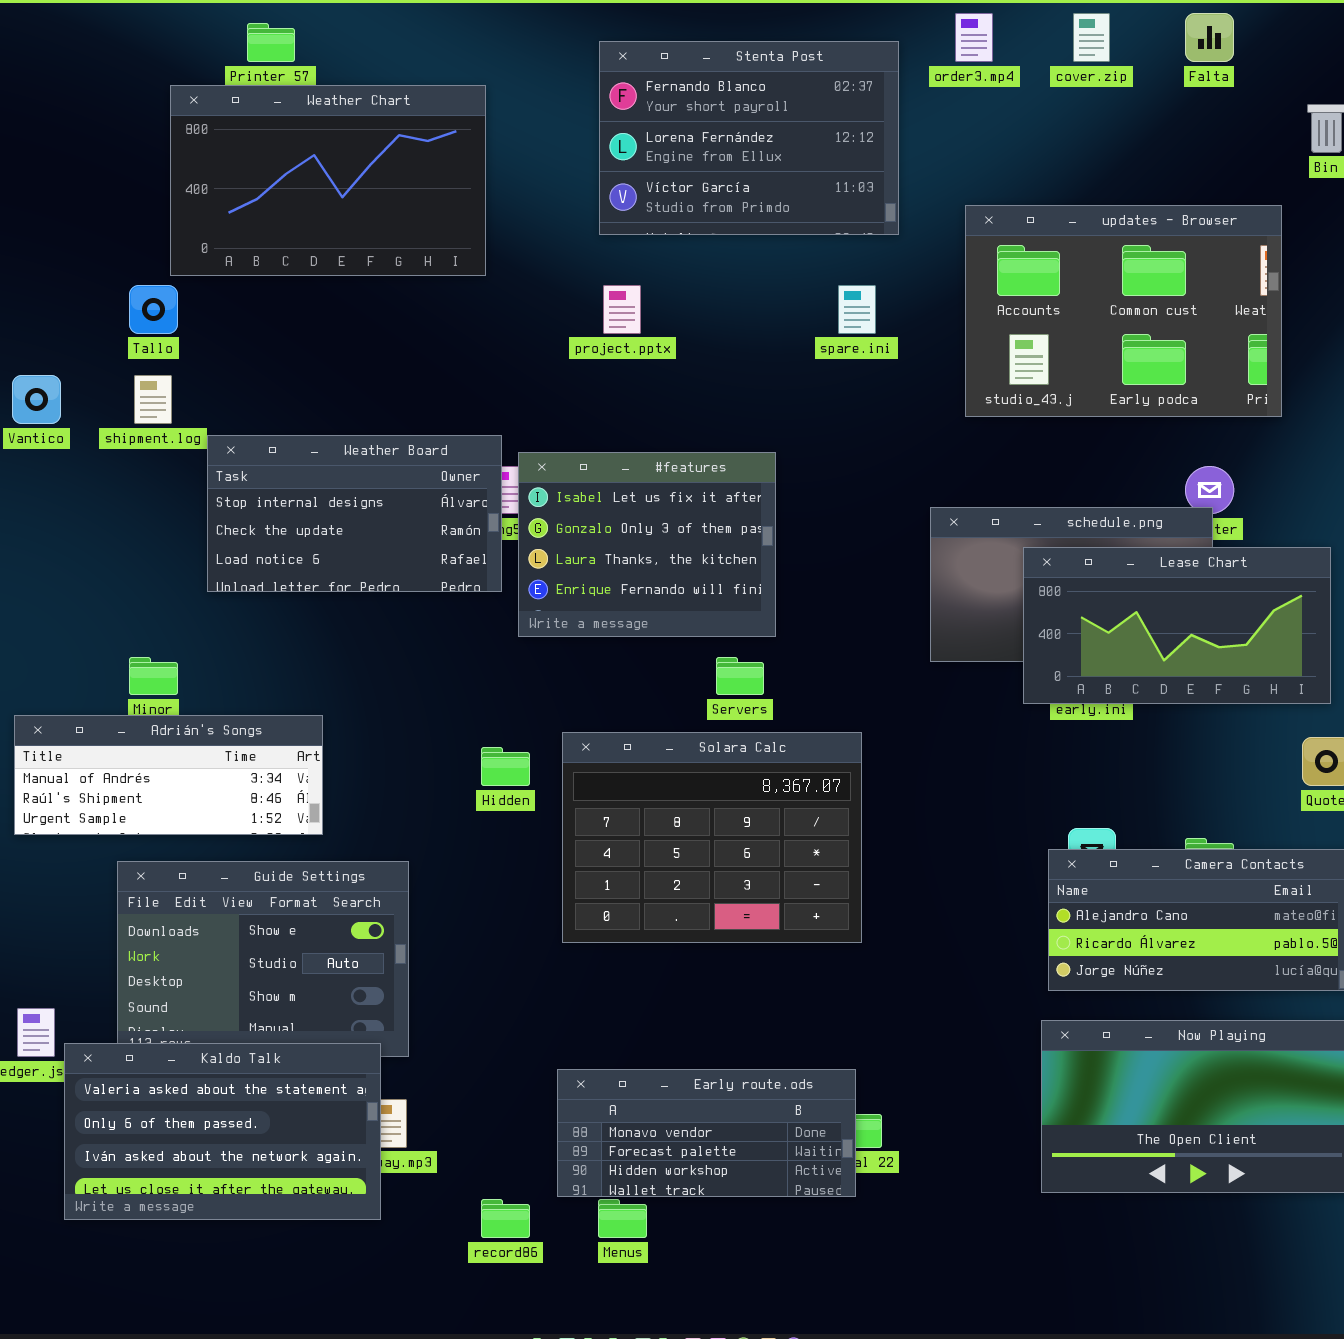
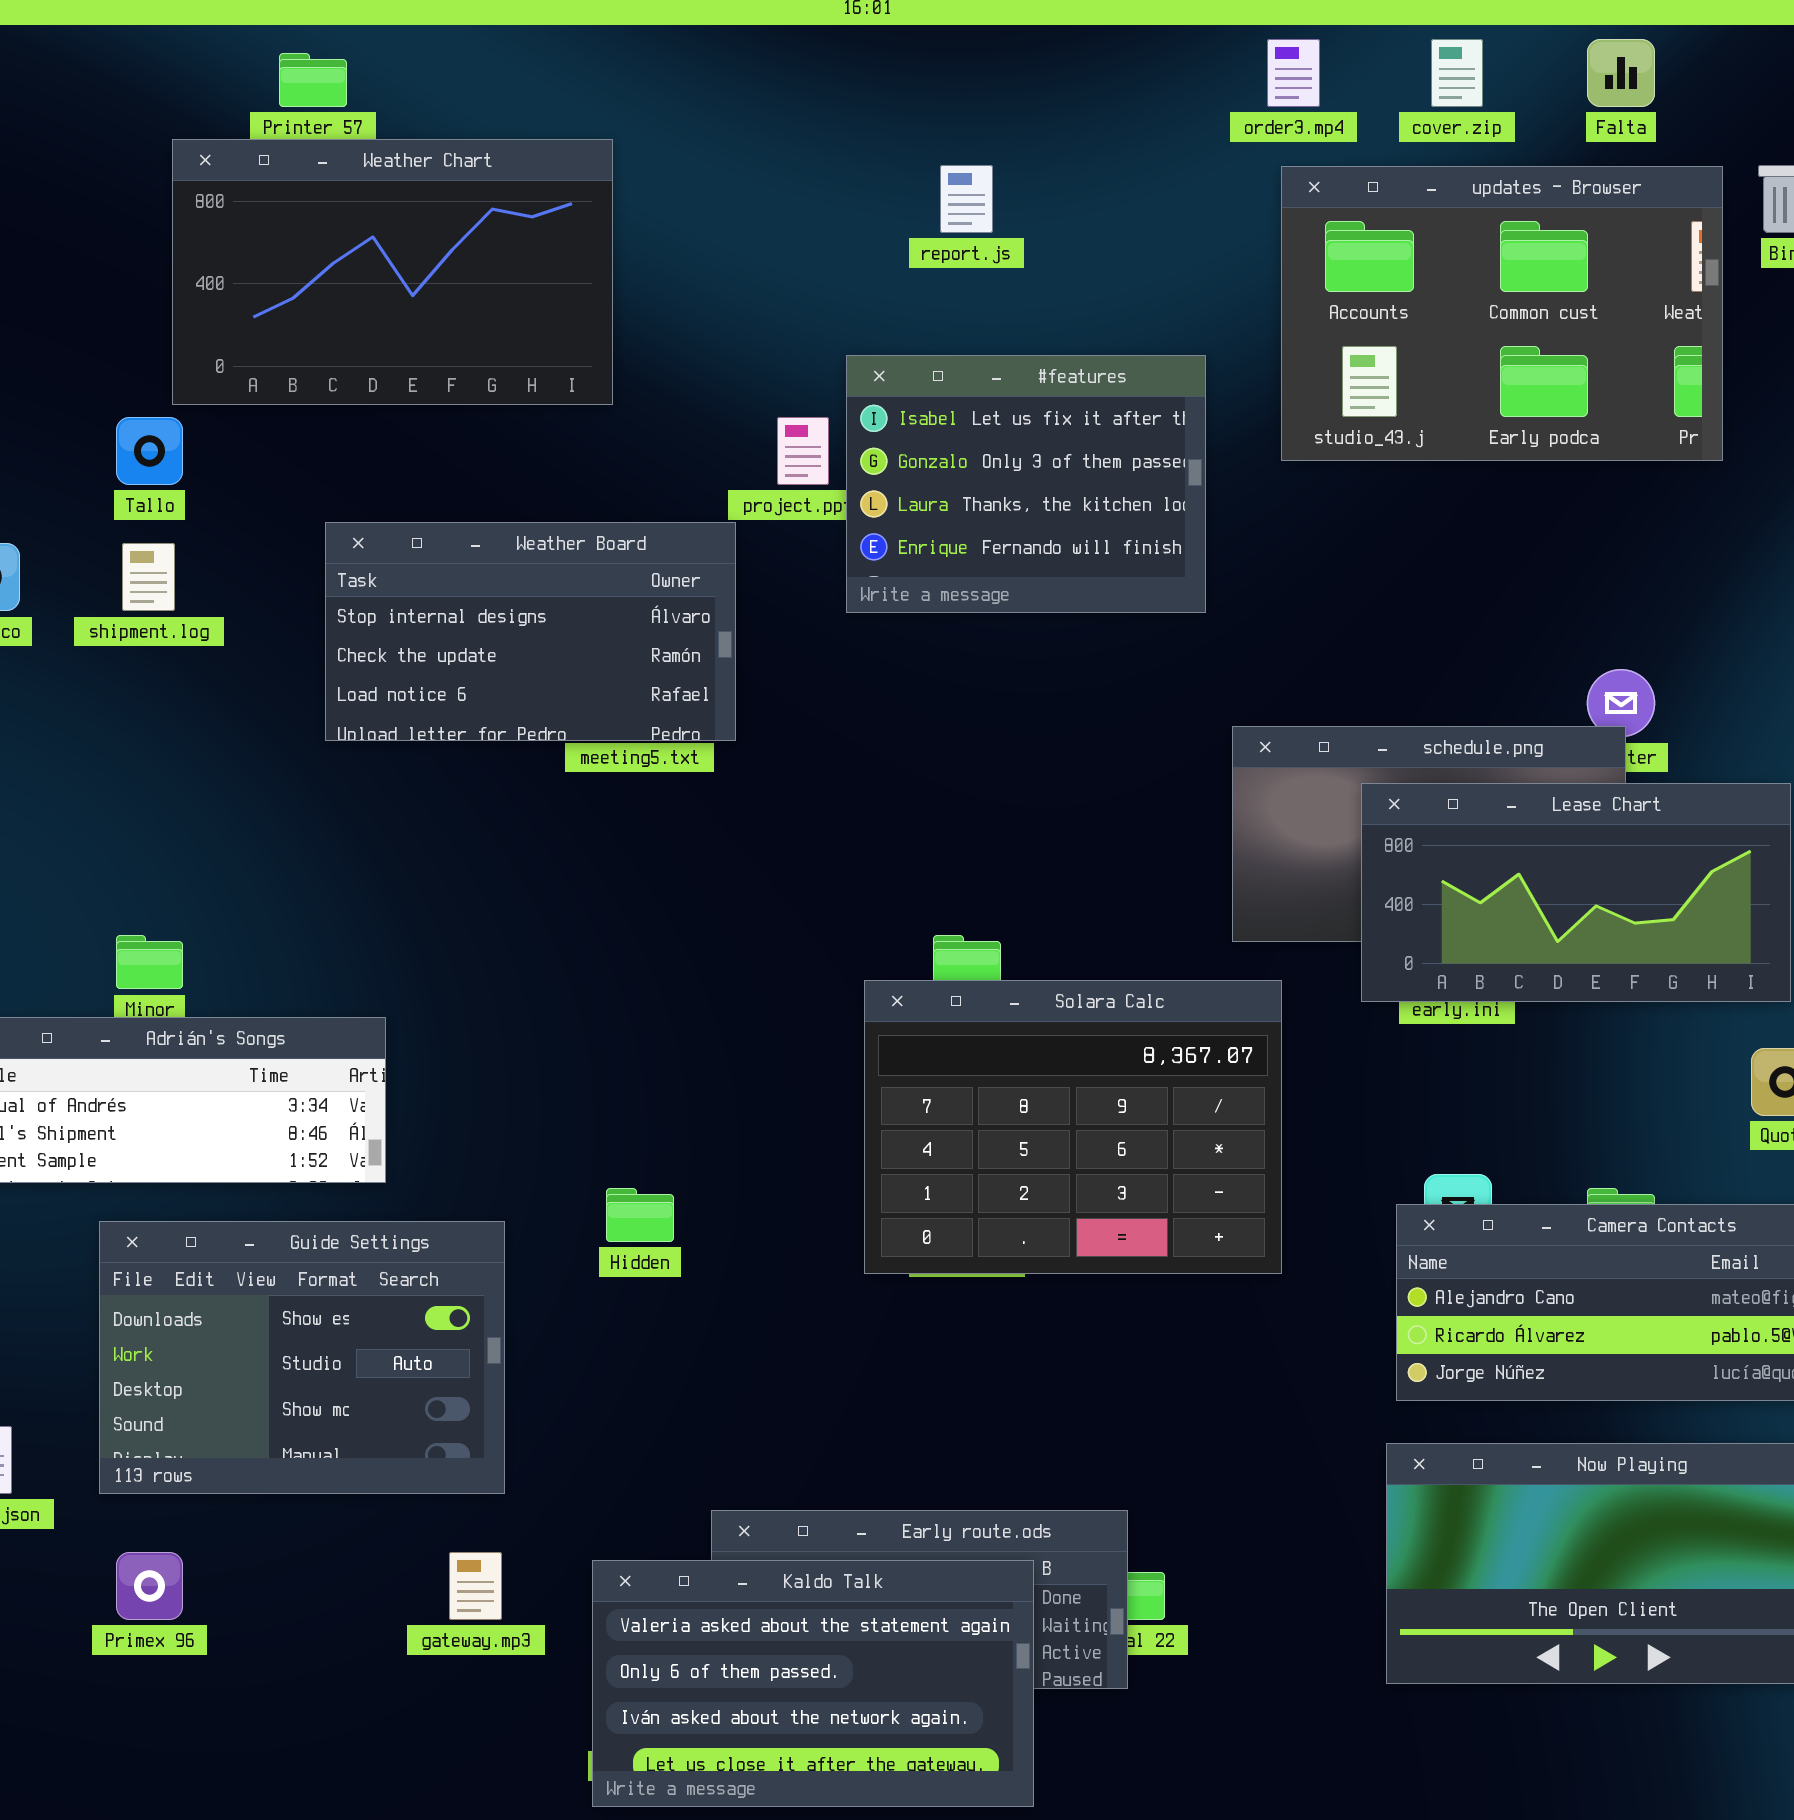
Stenta Post: [599,41,899,235] -> none, closed
updates - Browser: [965,205,1282,417] -> [1281,166,1723,461], moved
Weather Board: [207,435,502,592] -> [325,522,736,741], moved
#features: [518,452,776,637] -> [846,355,1206,613], moved
Solara Calc: [562,732,862,943] -> [864,980,1282,1274], moved
Hidden: [481,747,530,786] -> [606,1188,674,1242], moved
Kaldo Talk: [64,1043,381,1220] -> [592,1560,1034,1807], moved

